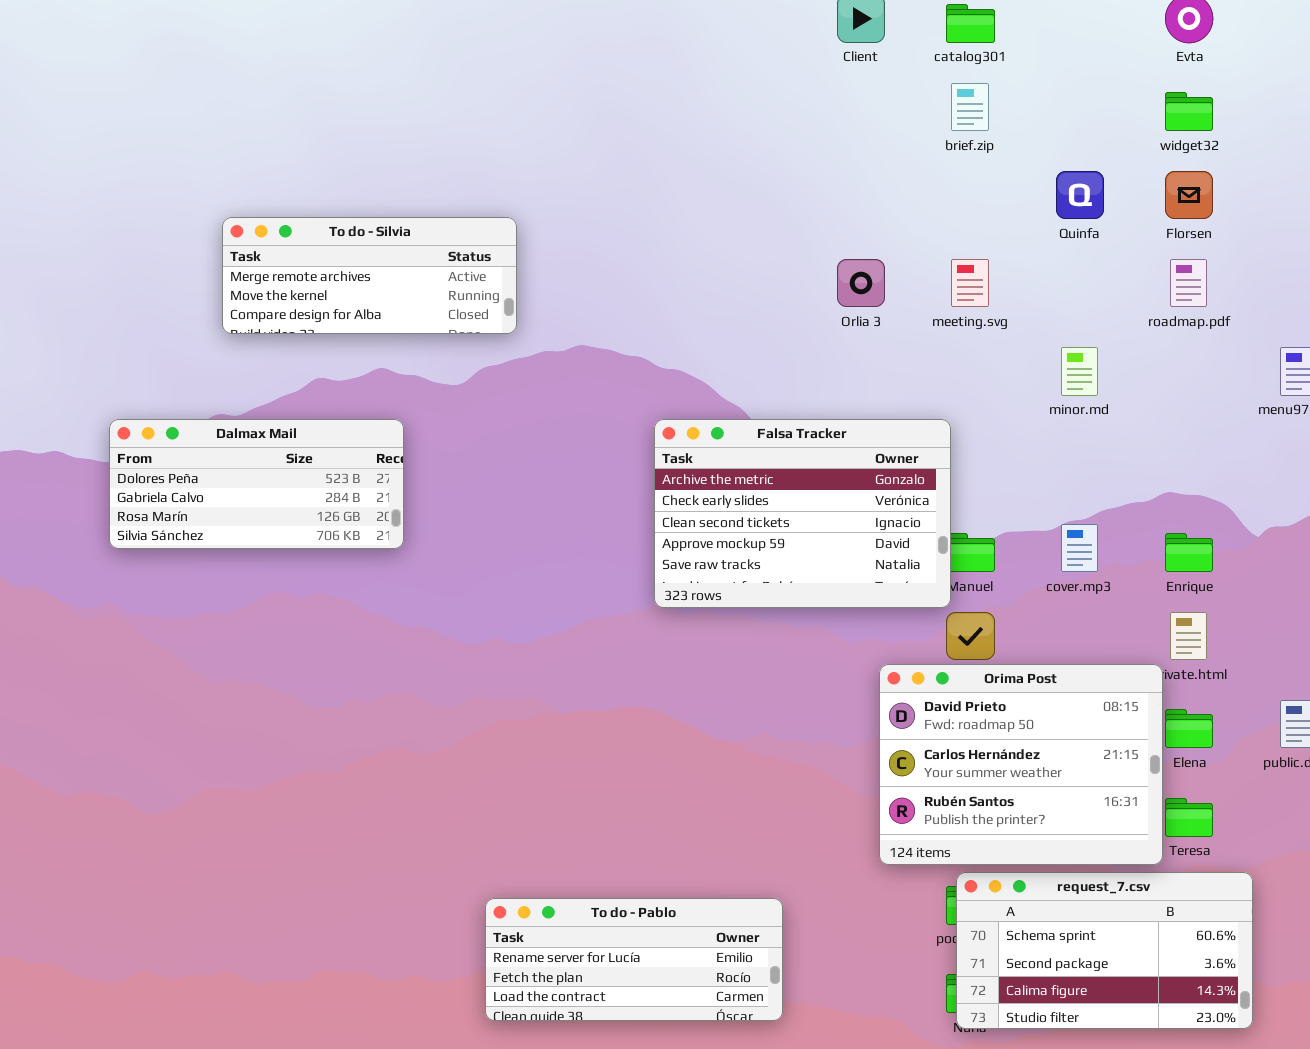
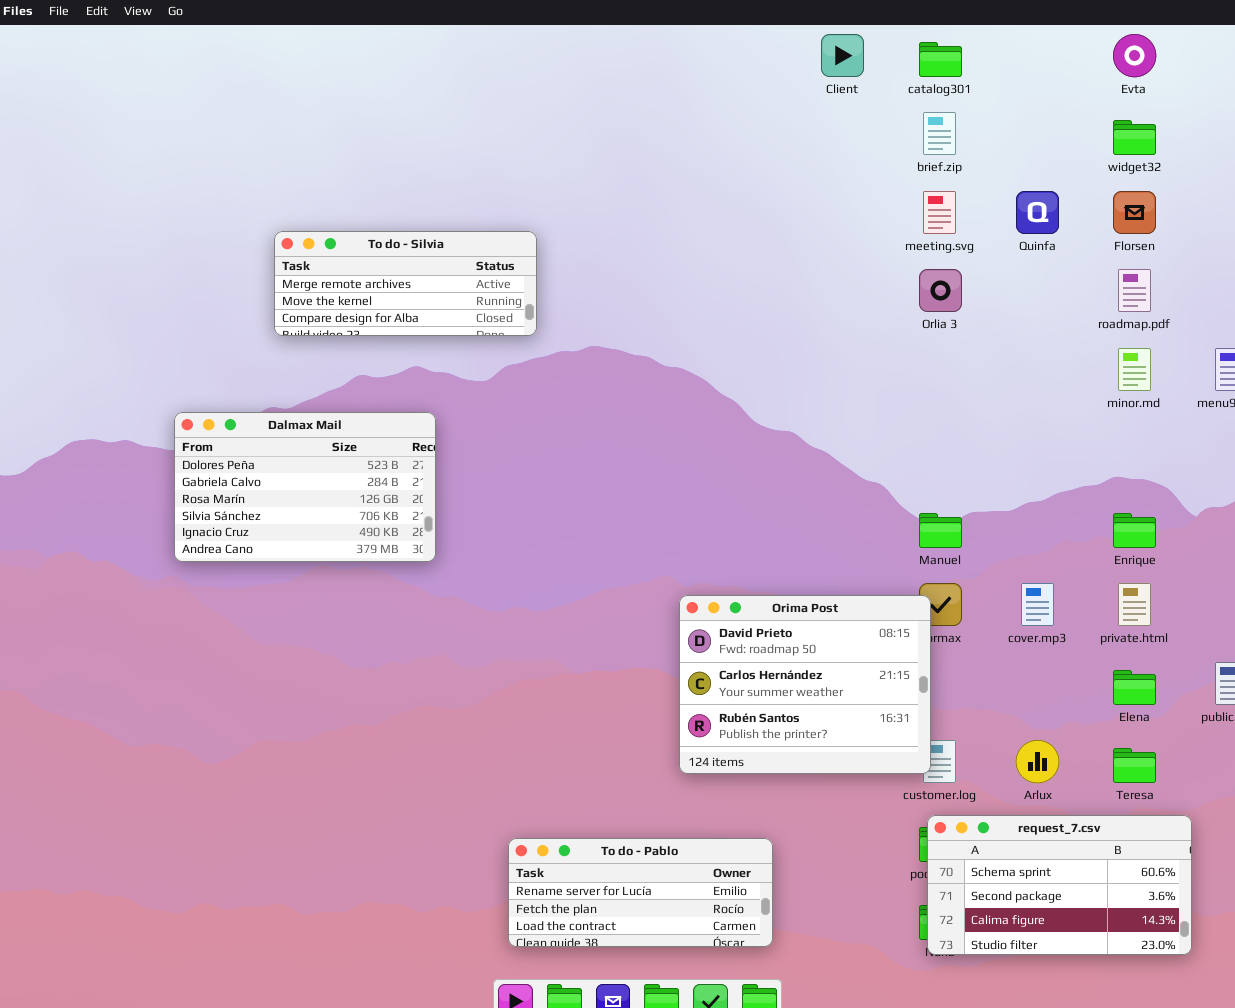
Orlia 3: [837,259,885,307] -> [919,269,962,312], moved
meeting.svg: [951,259,989,307] -> [923,191,956,234], moved
minor.md: [1061,347,1098,396] -> [1118,348,1151,391], moved
Dalmax Mail: [109,419,404,549] -> [174,412,436,562], resized
Falsa Tracker: [654,419,951,608] -> none, closed
cover.mp3: [1061,524,1098,572] -> [1021,583,1054,626], moved
Orima Post: [879,664,1163,865] -> [679,595,931,774], moved

